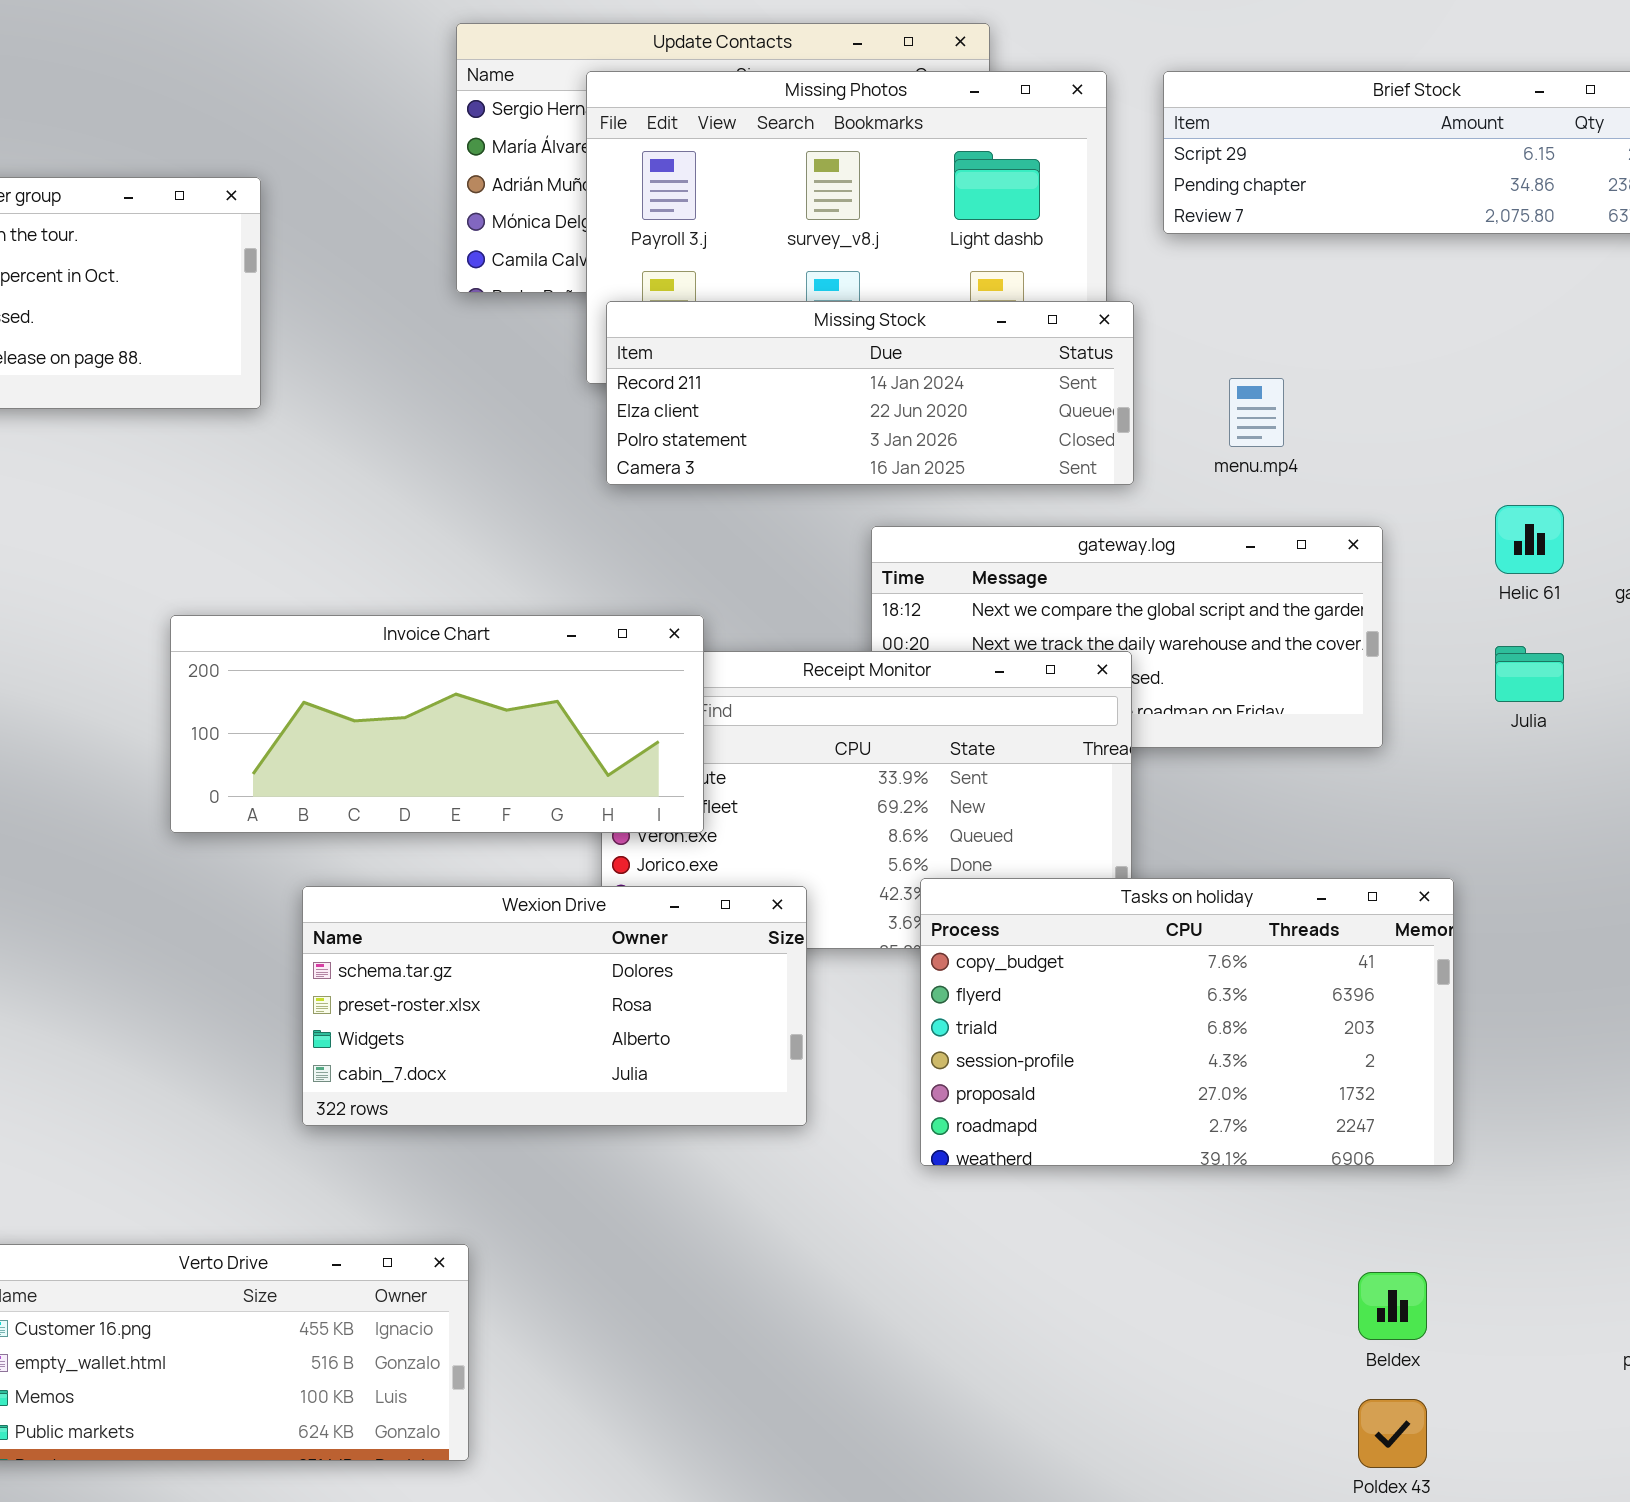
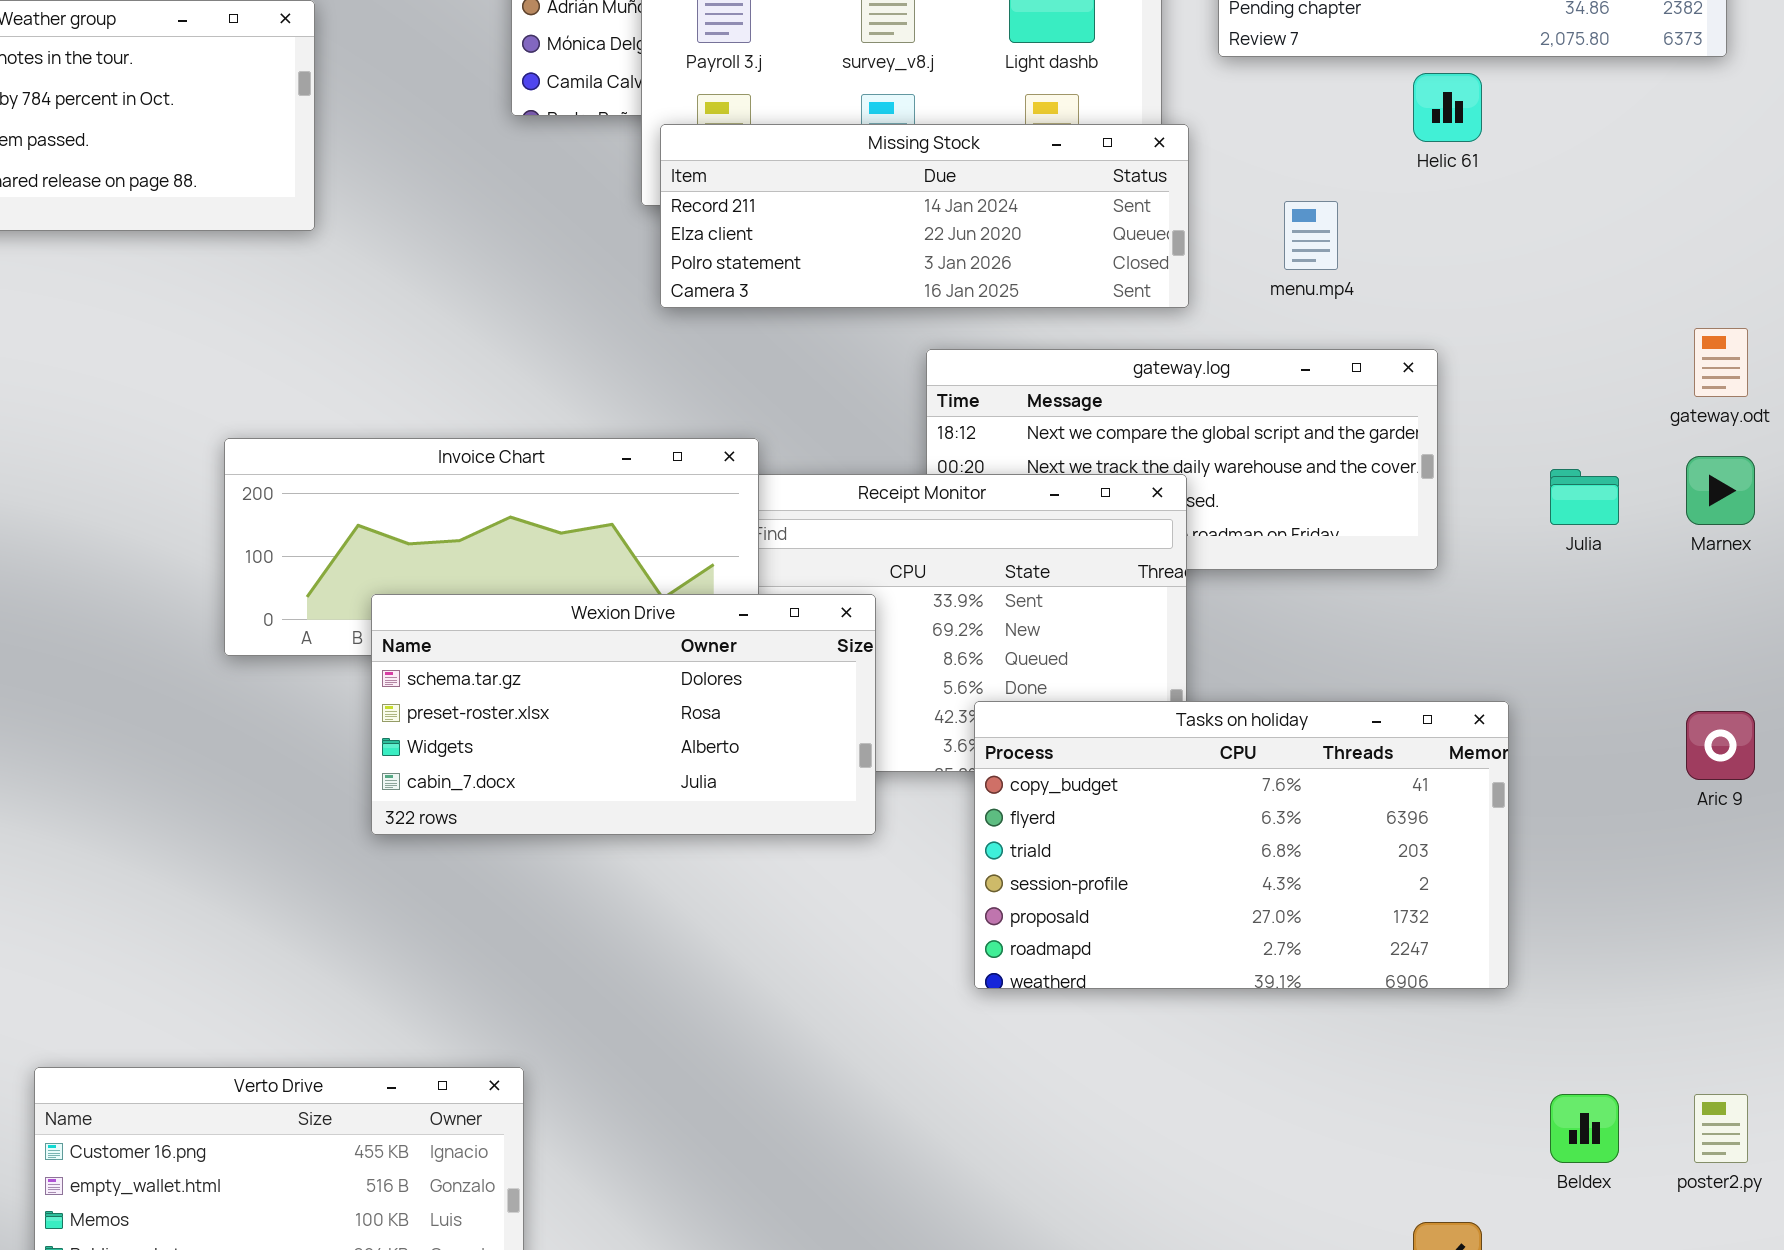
Helic 61: [1495,505,1564,574] -> [1413,73,1482,142], moved
Wexion Drive: [302,886,807,1126] -> [371,594,876,835], moved
Beldex: [1358,1272,1427,1340] -> [1550,1094,1619,1163], moved

